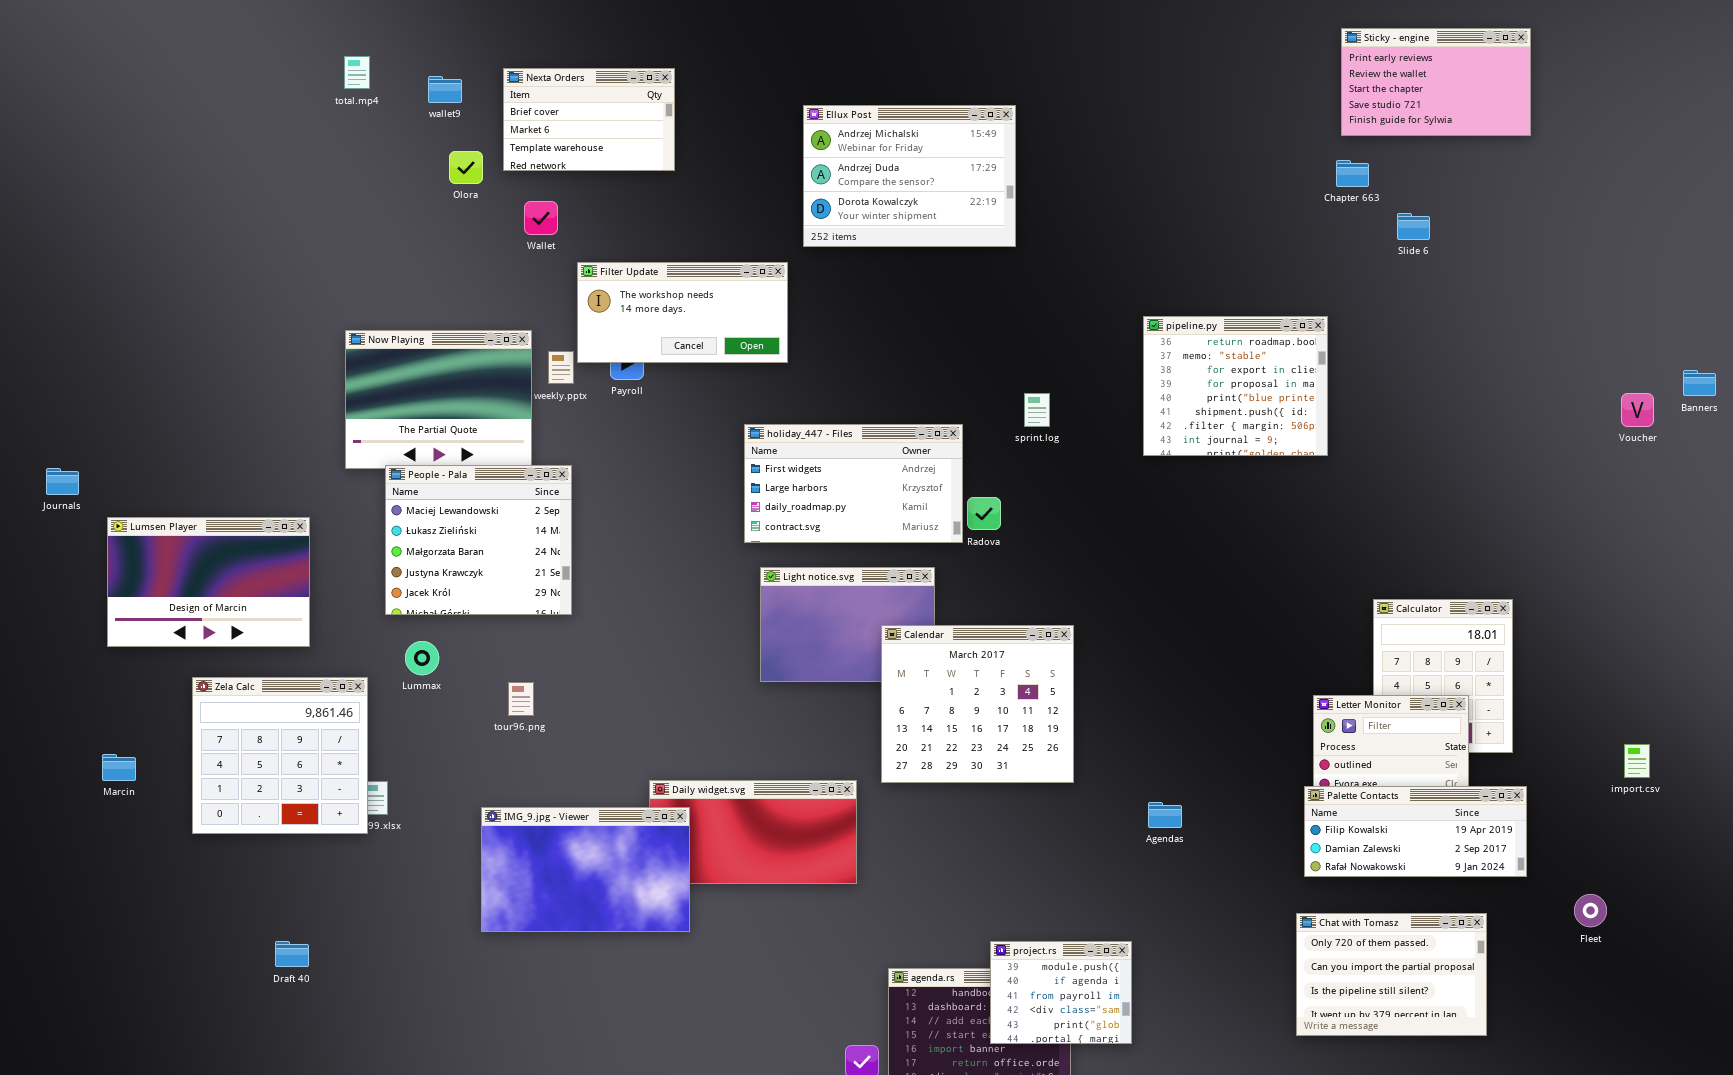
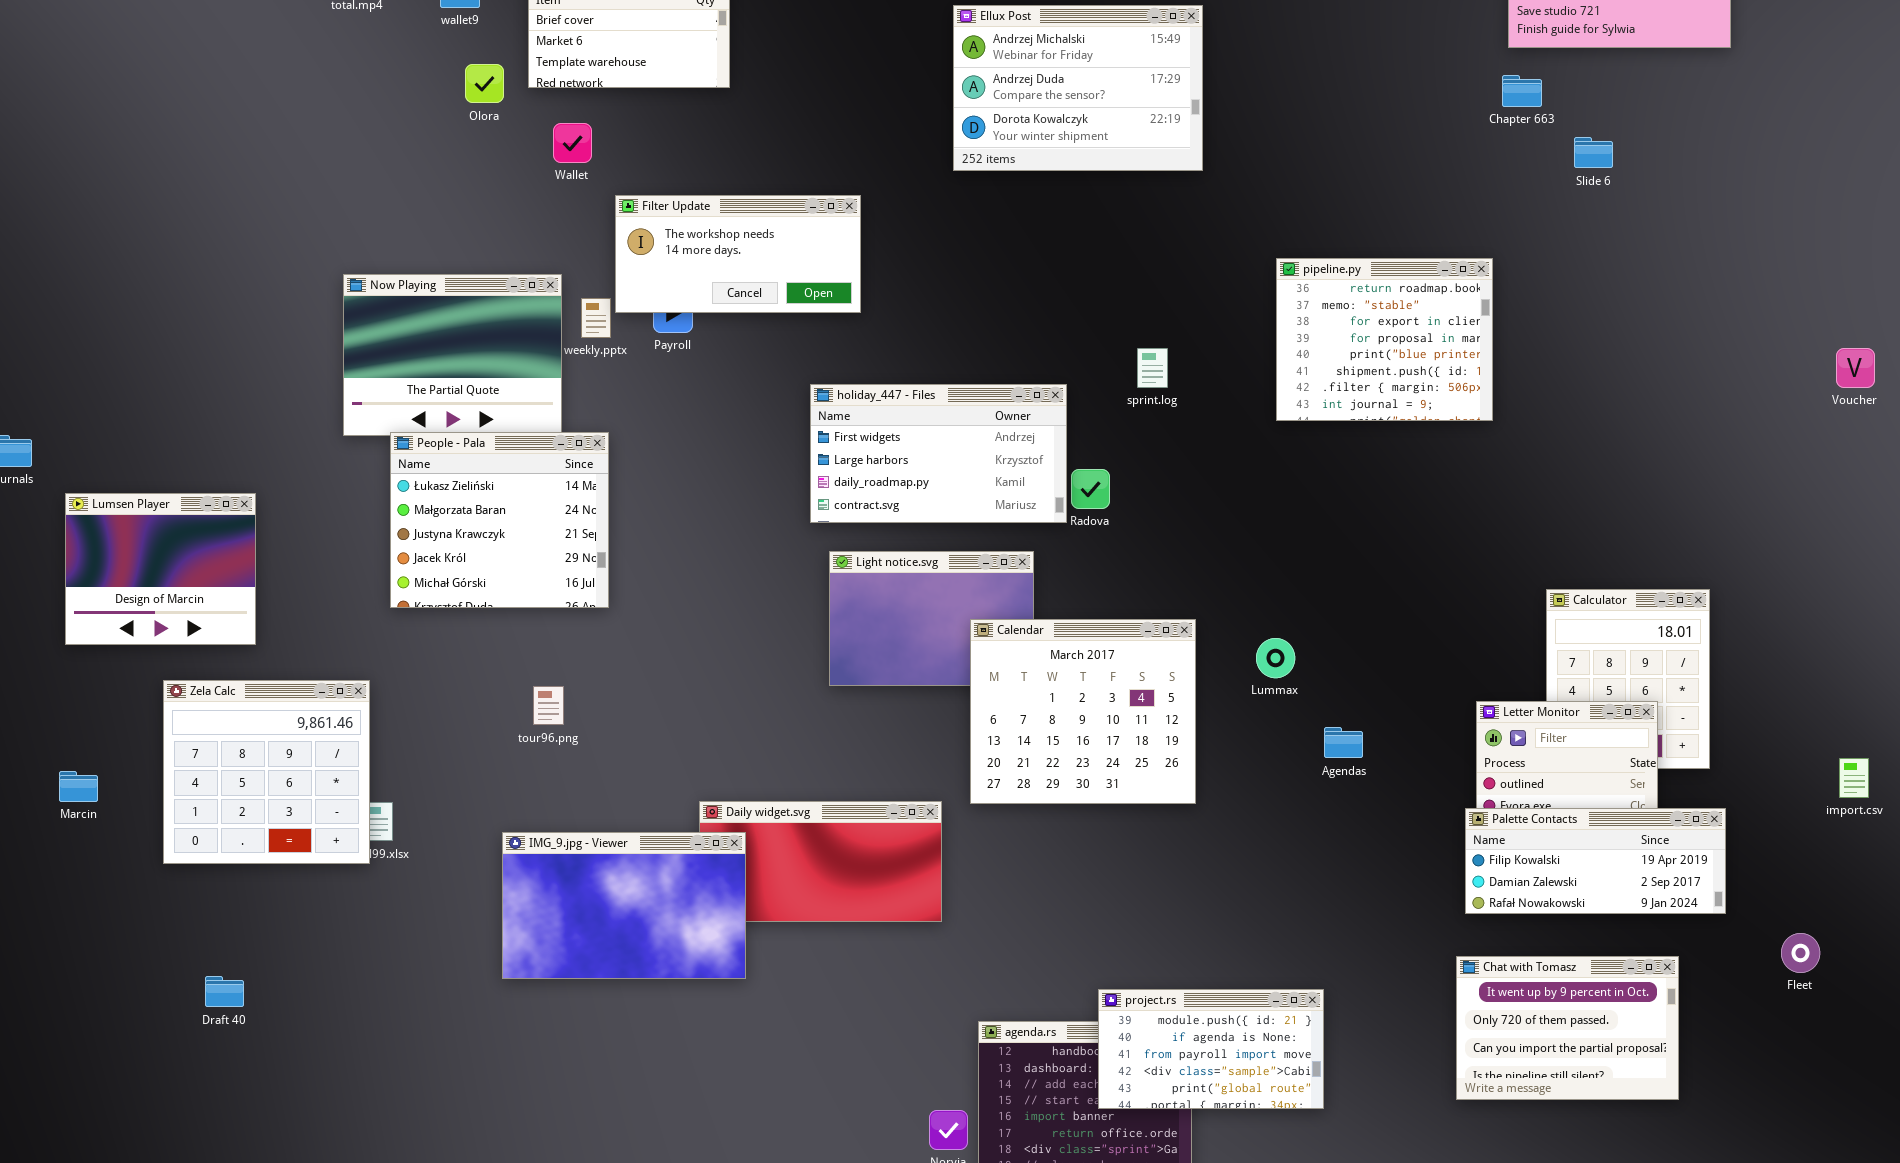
Ellux Post: [803,105,1016,247] -> [953,5,1203,171], moved
People - Pala: [385,465,572,615] -> [390,432,609,608], scrolled down 1 row
Lumsen Player: [107,517,310,647] -> [65,493,256,645], resized
Lummax: [405,641,439,675] -> [1256,638,1295,678], moved
Agendas: [1148,802,1182,828] -> [1324,727,1363,758], moved
Chat with Tomasz: [1296,913,1487,1036] -> [1456,956,1679,1100], scrolled up 1 row
Draft 40: [275,941,309,967] -> [205,976,244,1007], moved
project.rs: [990,941,1132,1044] -> [1098,989,1324,1109], resized

